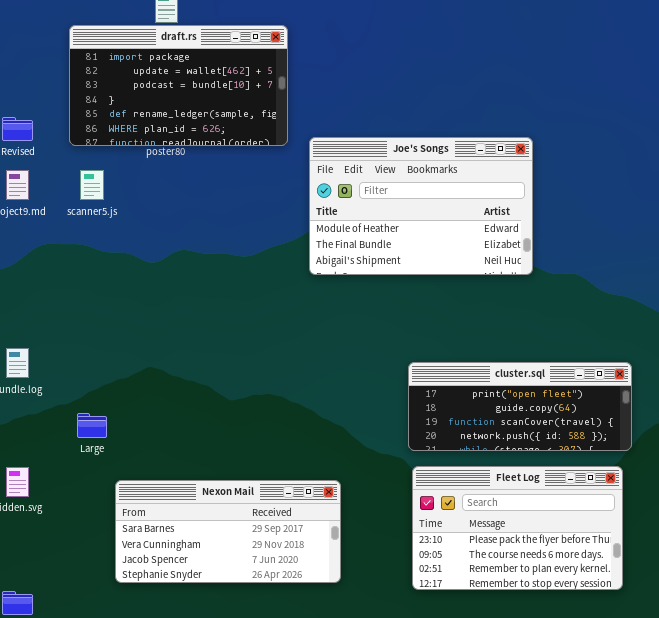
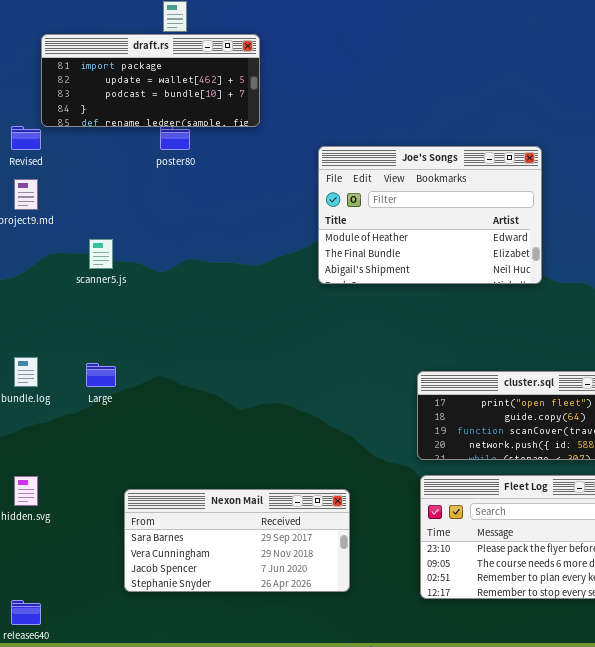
draft.rs: [69,25,288,146] -> [41,34,260,127], moved, resized
scanner5.js: [80,170,104,200] -> [89,239,113,269], moved
Large: [77,413,107,438] -> [86,363,116,387], moved

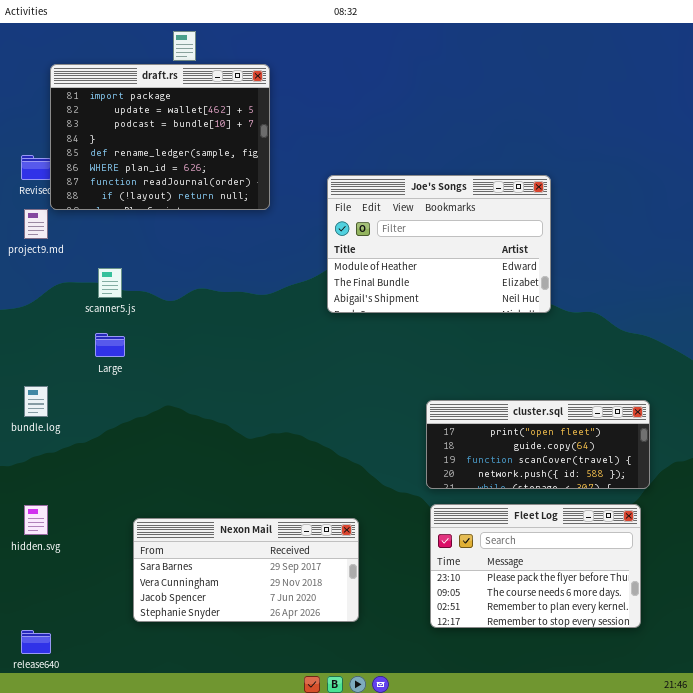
draft.rs: [41,34,260,127] -> [50,64,270,210], resized
Large: [86,363,116,387] -> [95,333,125,357], moved

